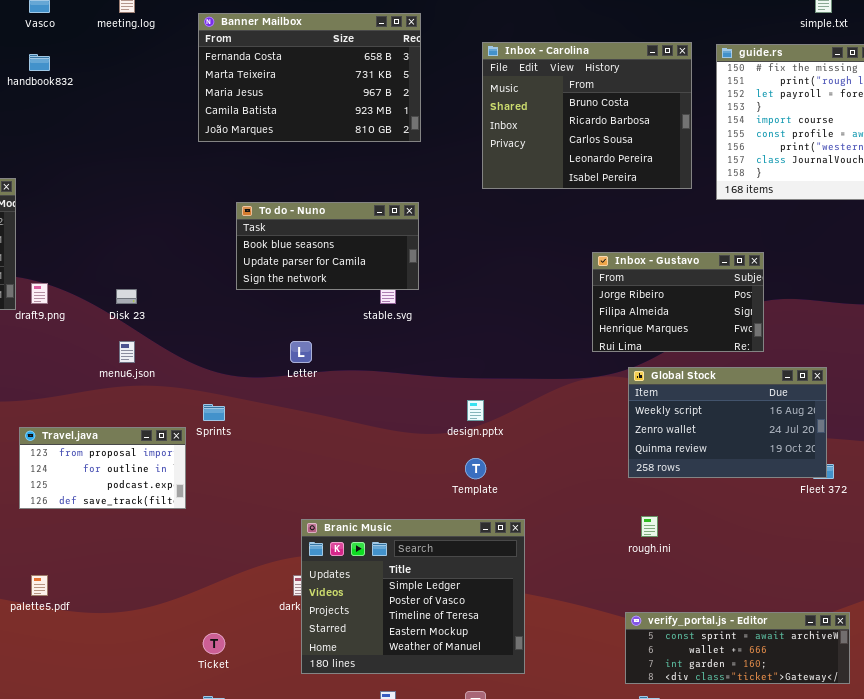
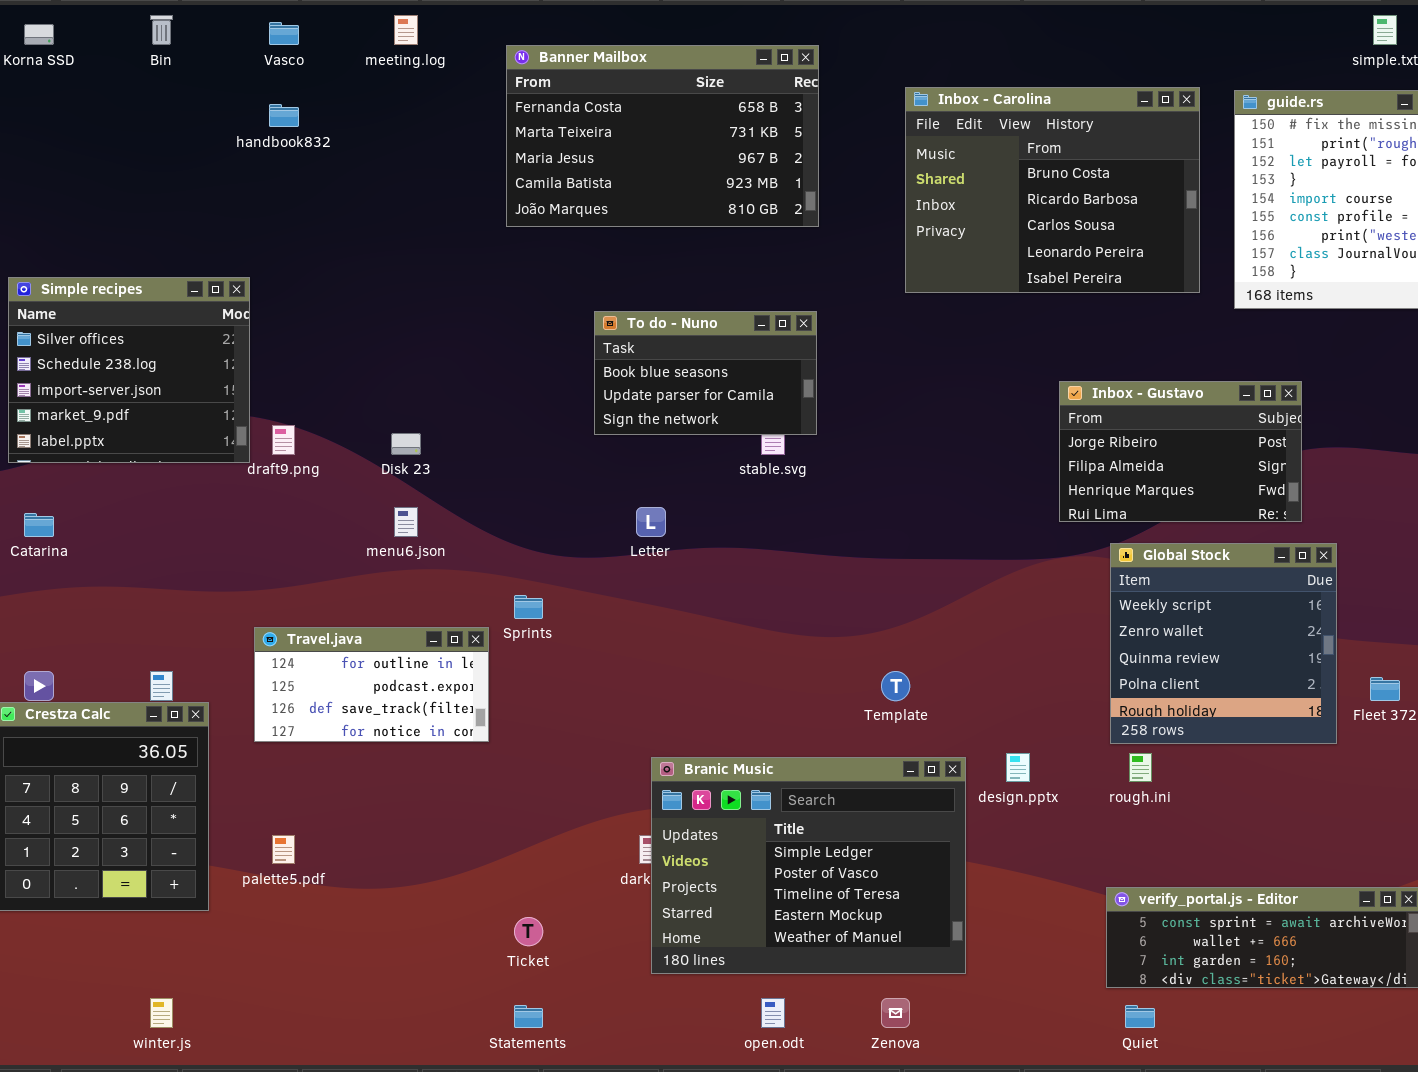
To do - Nuno: [236,202,419,290] -> [594,311,817,435], resized
Global Stock: [628,367,827,478] -> [1110,543,1337,744], resized
design.pptx: [467,400,484,421] -> [1006,753,1030,782], moved
Travel.java: [19,427,186,509] -> [254,627,489,742], scrolled down 1 row

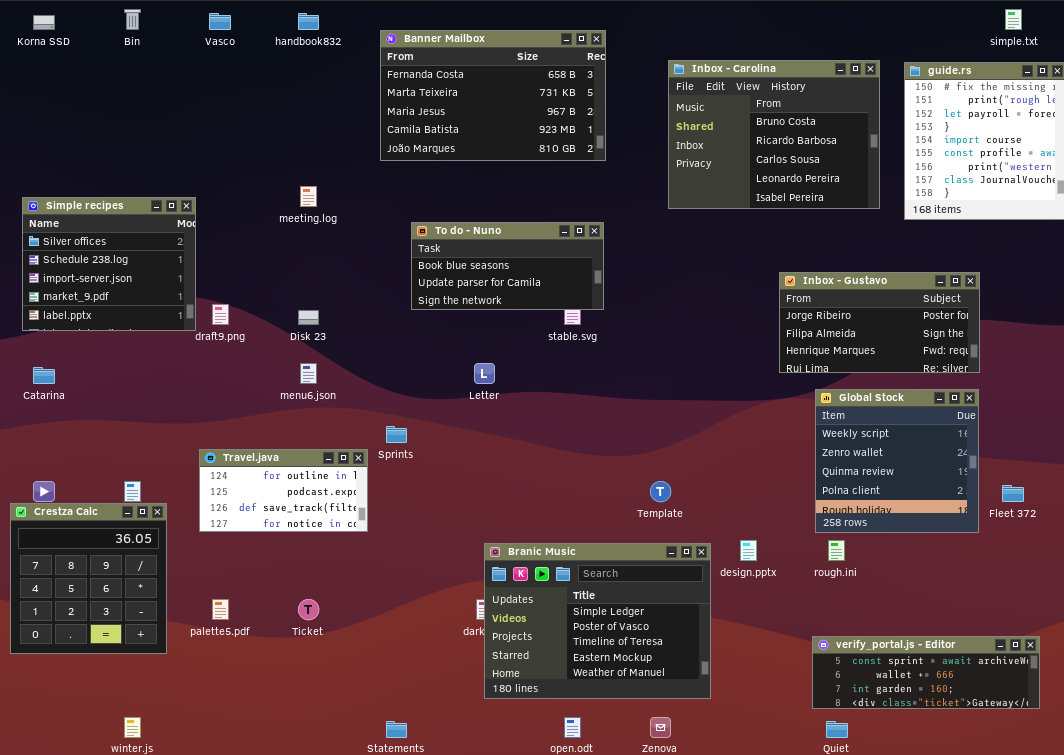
meeting.log: [394,15,418,45] -> [300,186,317,207], moved
handbook832: [269,104,299,127] -> [298,13,319,30], moved
To do - Nuno: [594,311,817,435] -> [411,222,604,310], resized
Inbox - Gustavo: [1059,381,1302,522] -> [779,272,980,373], resized
Ticket: [514,917,543,946] -> [298,599,319,620], moved

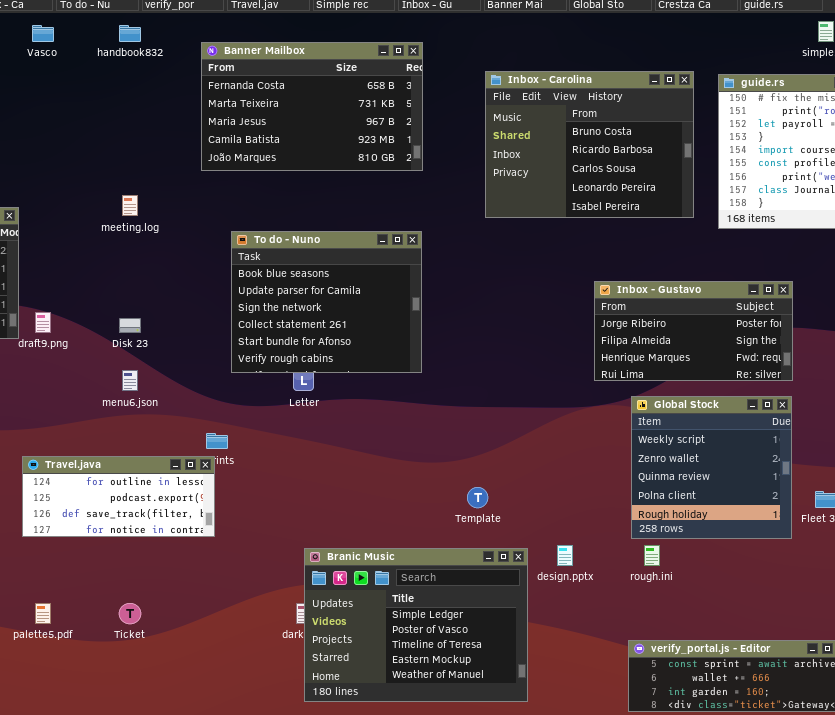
To do - Nuno: [411,222,604,310] -> [231,231,422,373], resized
Travel.java: [199,449,368,532] -> [22,456,215,537], resized

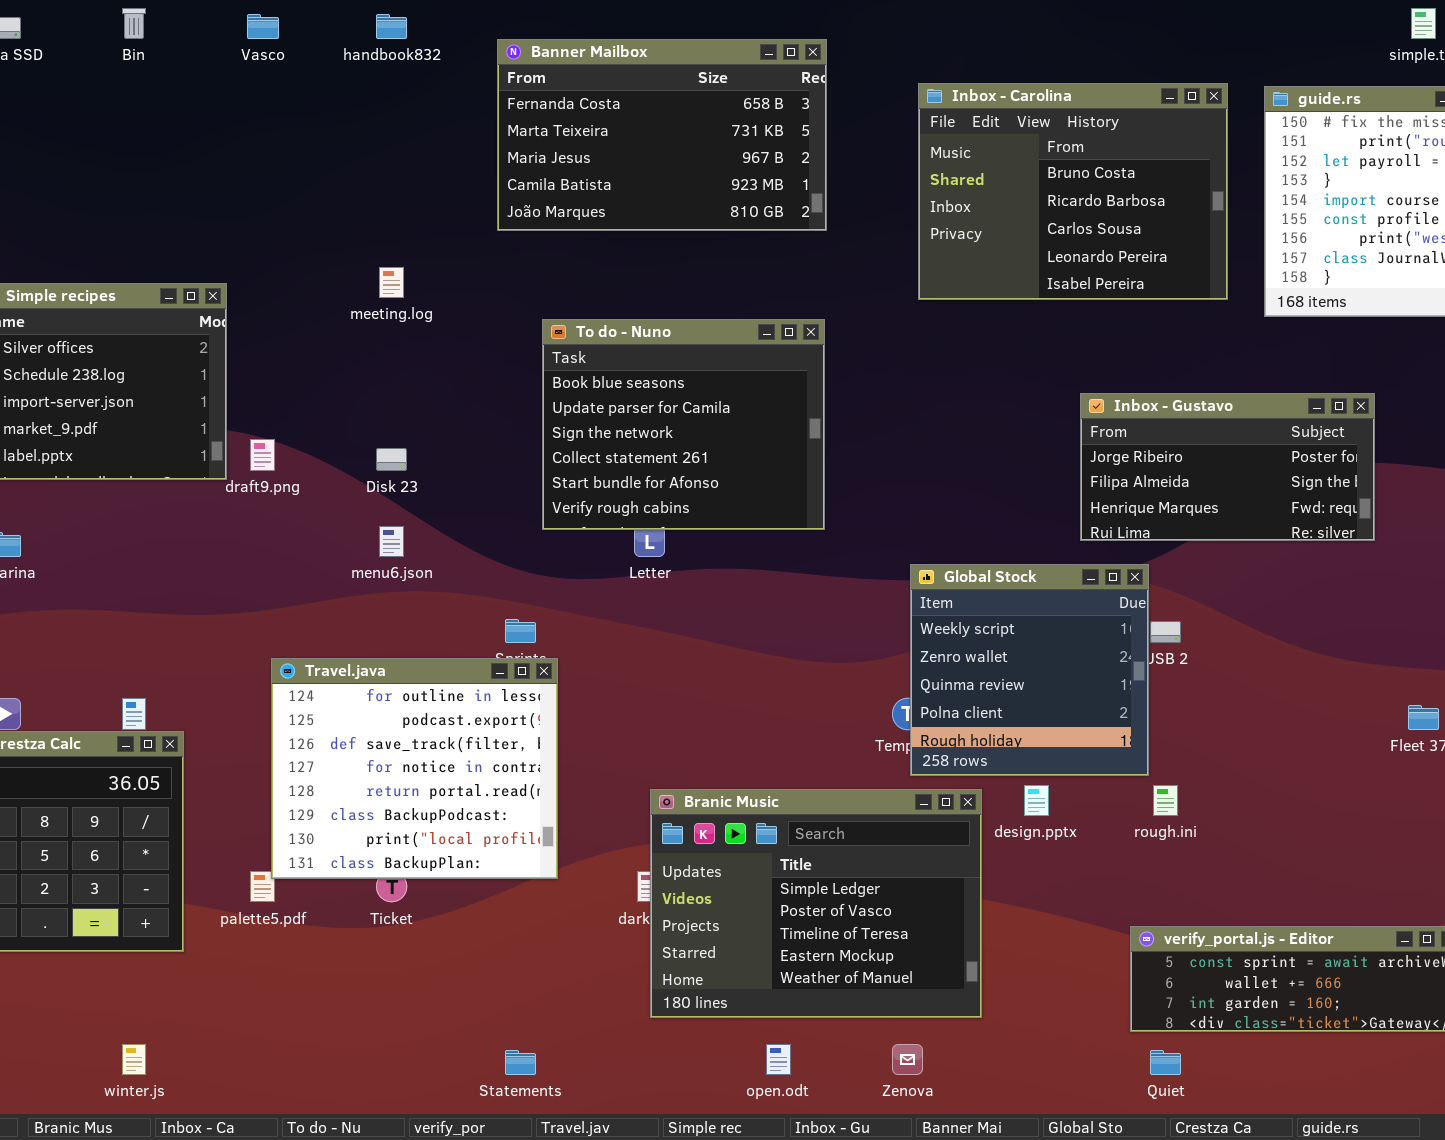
Global Stock: [631,396,792,539] -> [910,564,1149,776], moved
Travel.java: [22,456,215,537] -> [271,658,558,879], moved, resized

